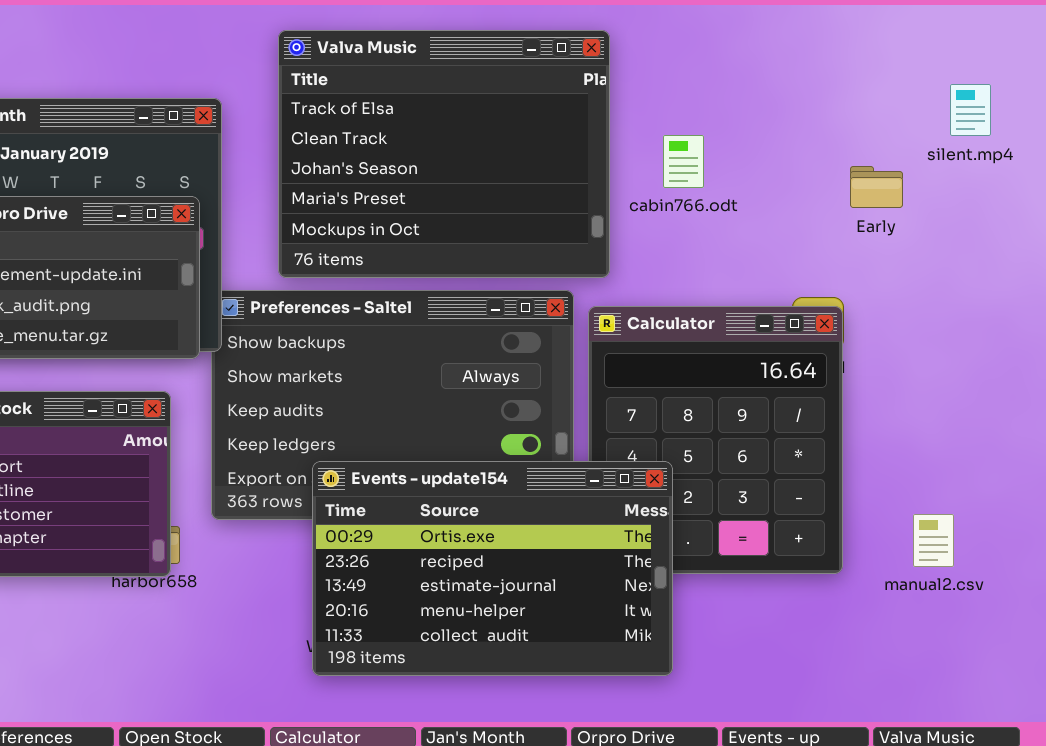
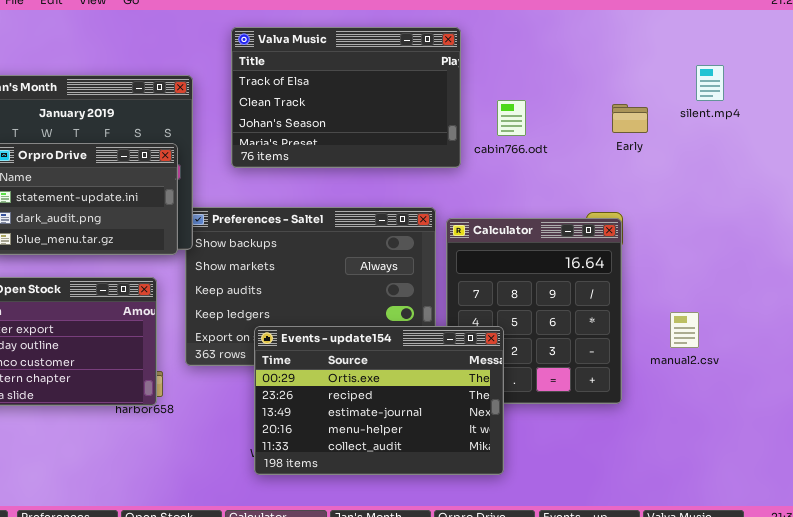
Valva Music: [278,30,610,278] -> [231,27,461,168], resized
Early: [850,166,903,208] -> [612,104,648,133], moved
manual2.csv: [913,514,954,567] -> [670,312,699,348], moved

